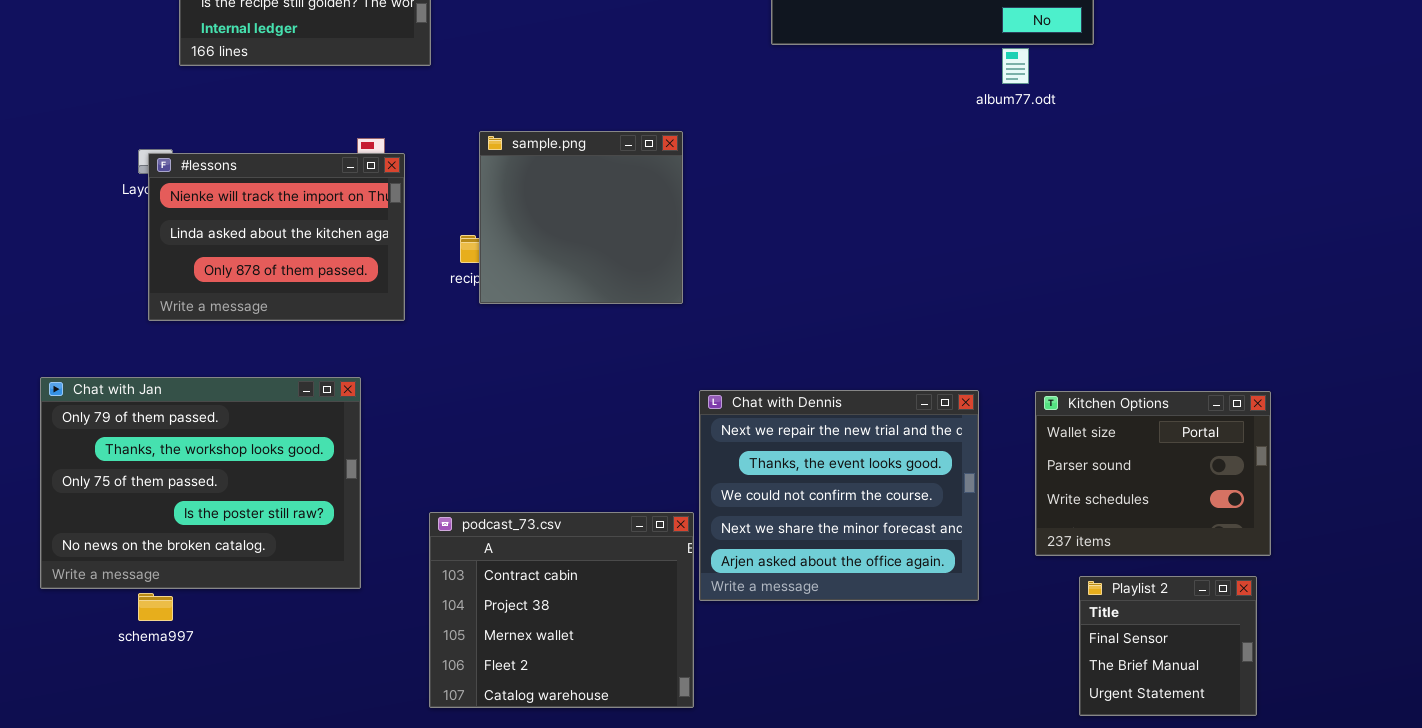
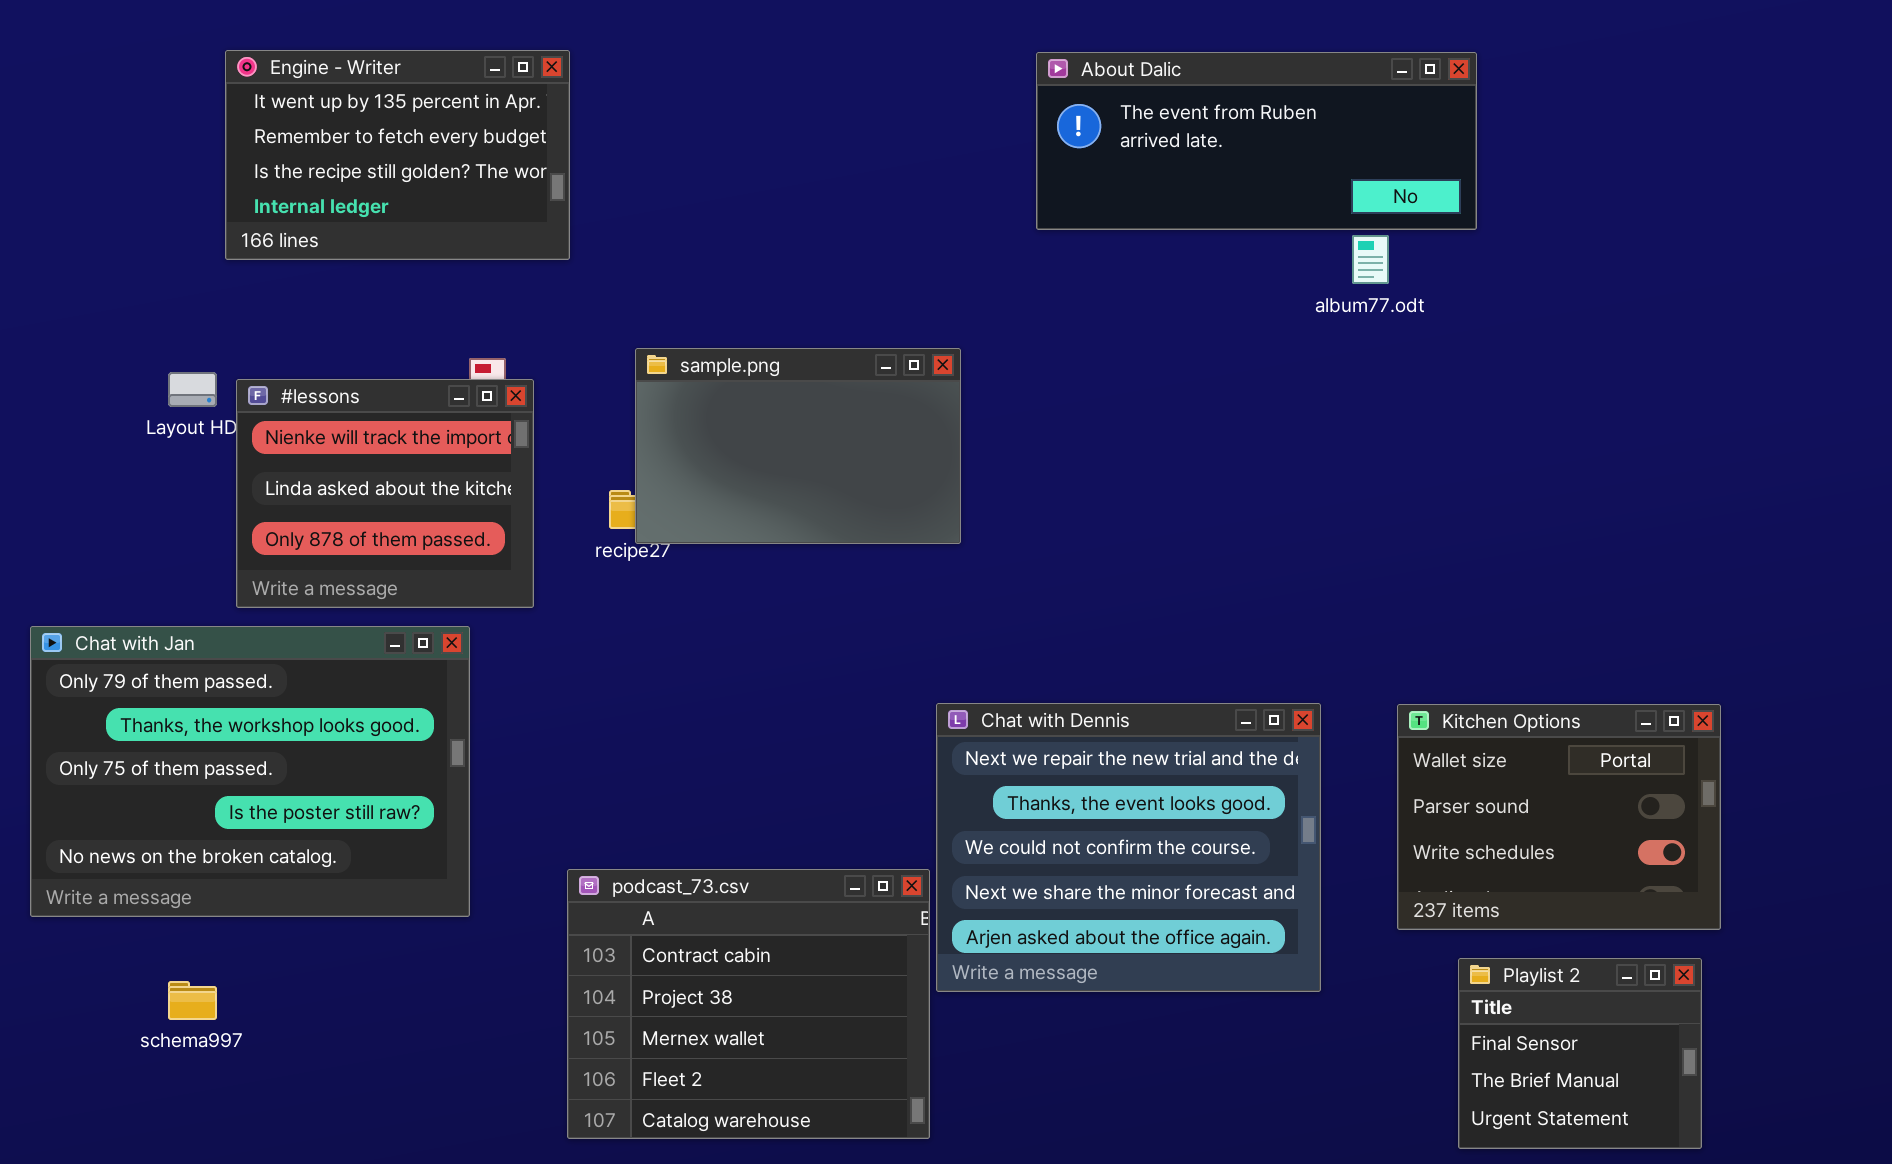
sample.png: [479,131,683,304] -> [635,348,961,544], resized
#lessons: [148,153,405,321] -> [236,379,534,608], resized
Chat with Jan: [40,377,361,589] -> [30,626,470,917], moved

